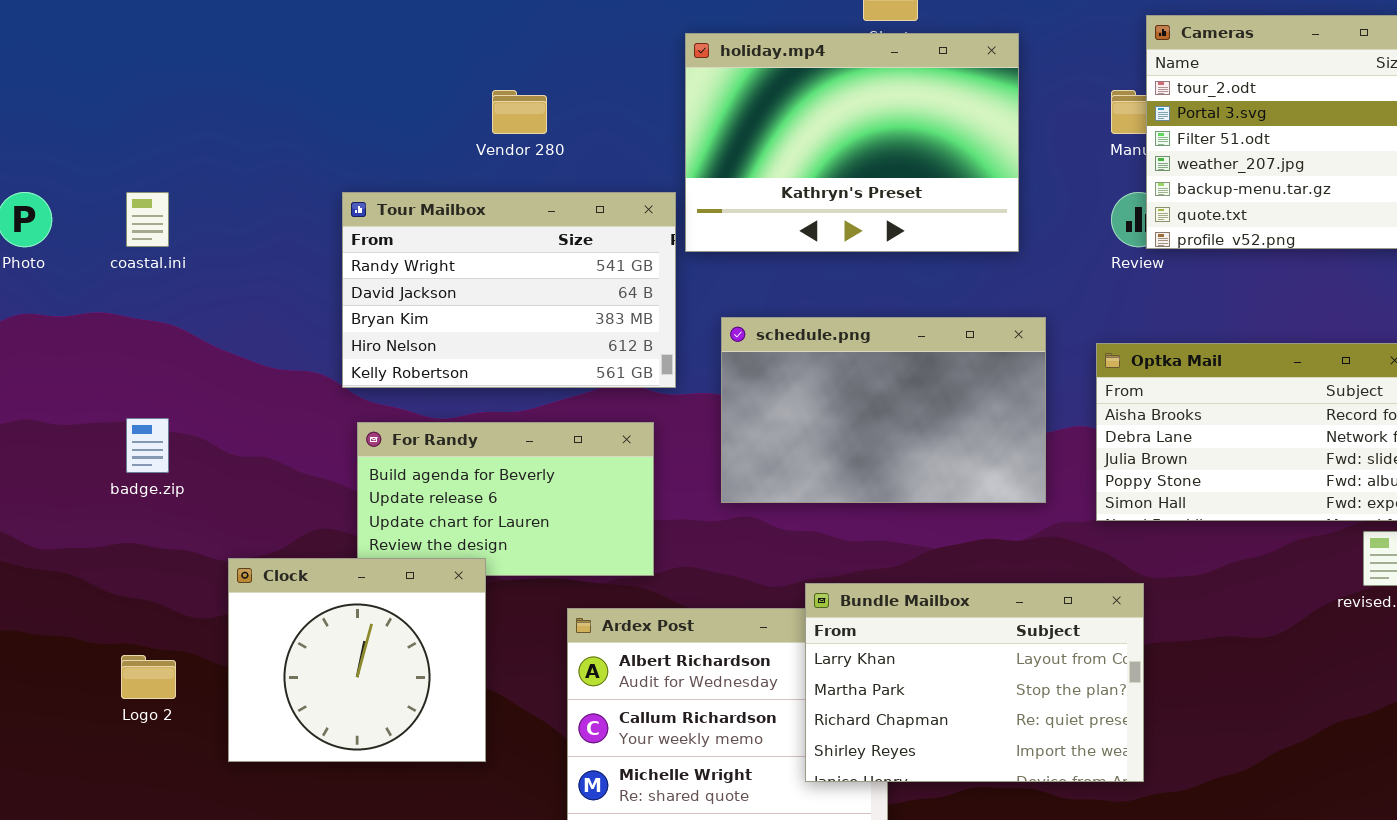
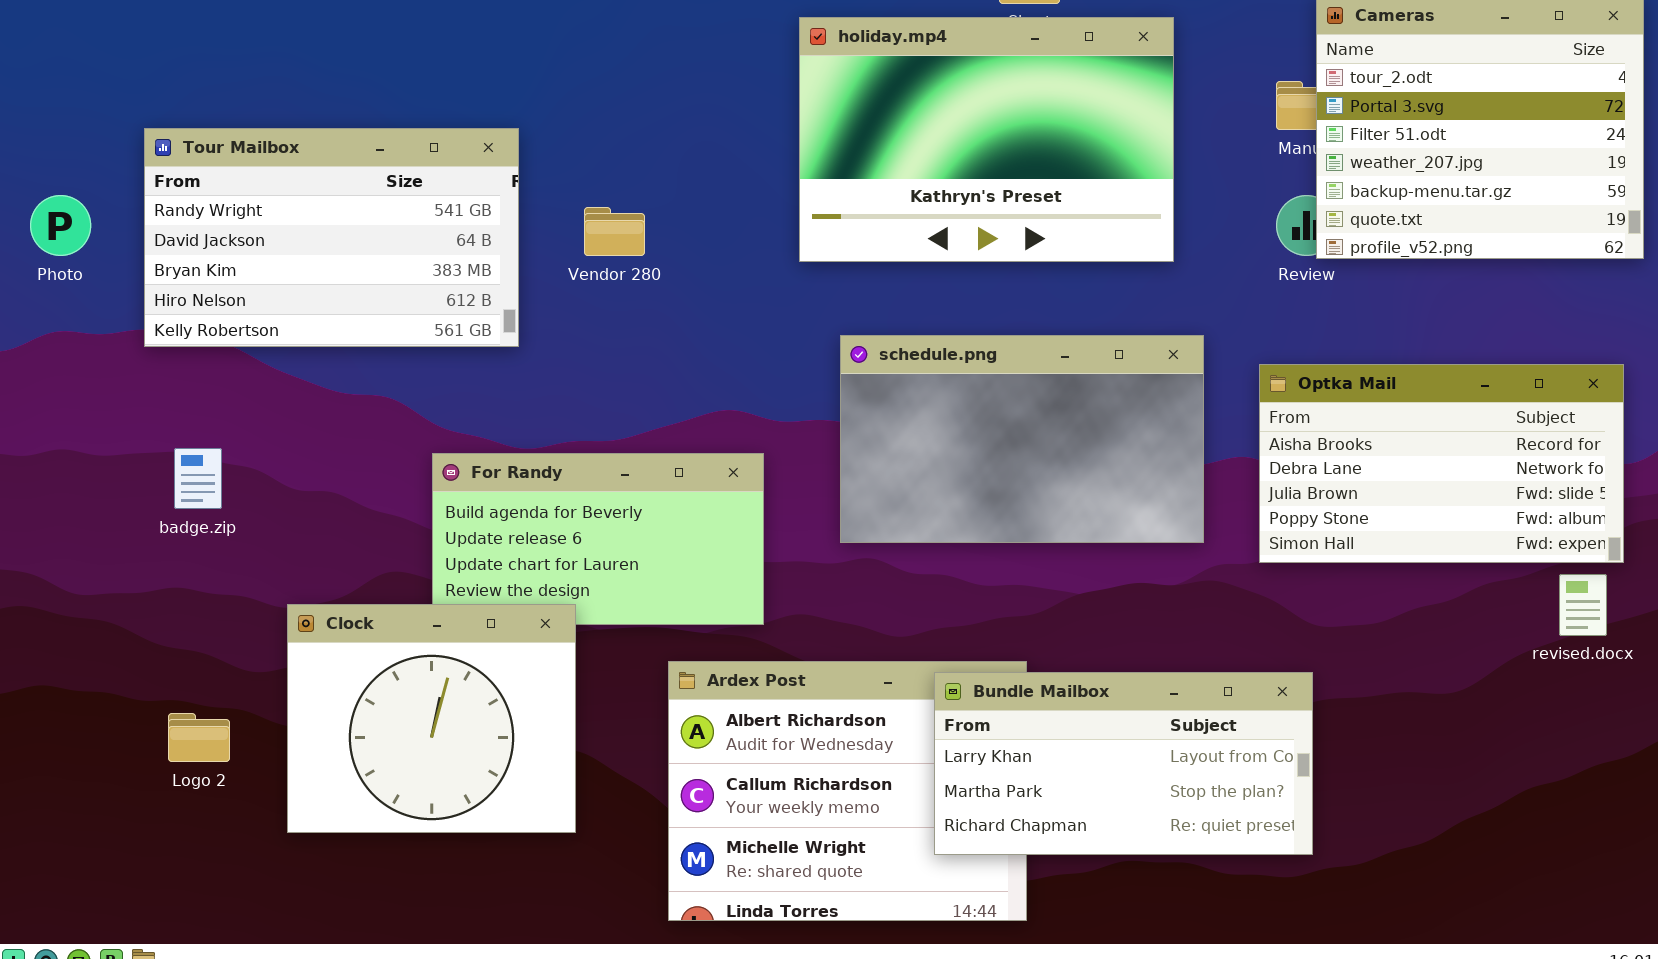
Vendor 280: [492,90,547,134] -> [584,207,645,256], moved
Tour Mailbox: [342,192,676,388] -> [144,128,519,347], moved
Bundle Mailbox: [805,583,1144,782] -> [934,672,1313,855], resized

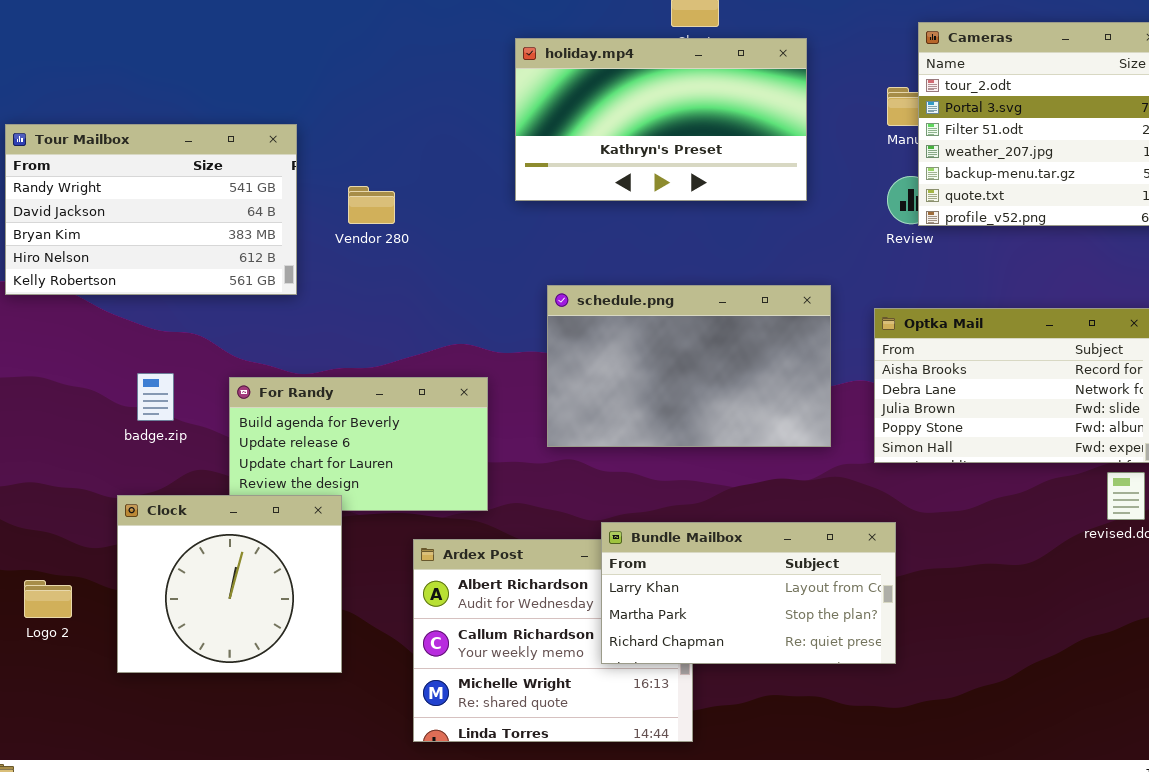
holiday.mp4: [799,17,1174,262] -> [515,38,807,201], resized
badge.zip: [174,448,222,509] -> [137,373,174,421], moved
Bundle Mailbox: [934,672,1313,855] -> [601,522,896,664], moved

